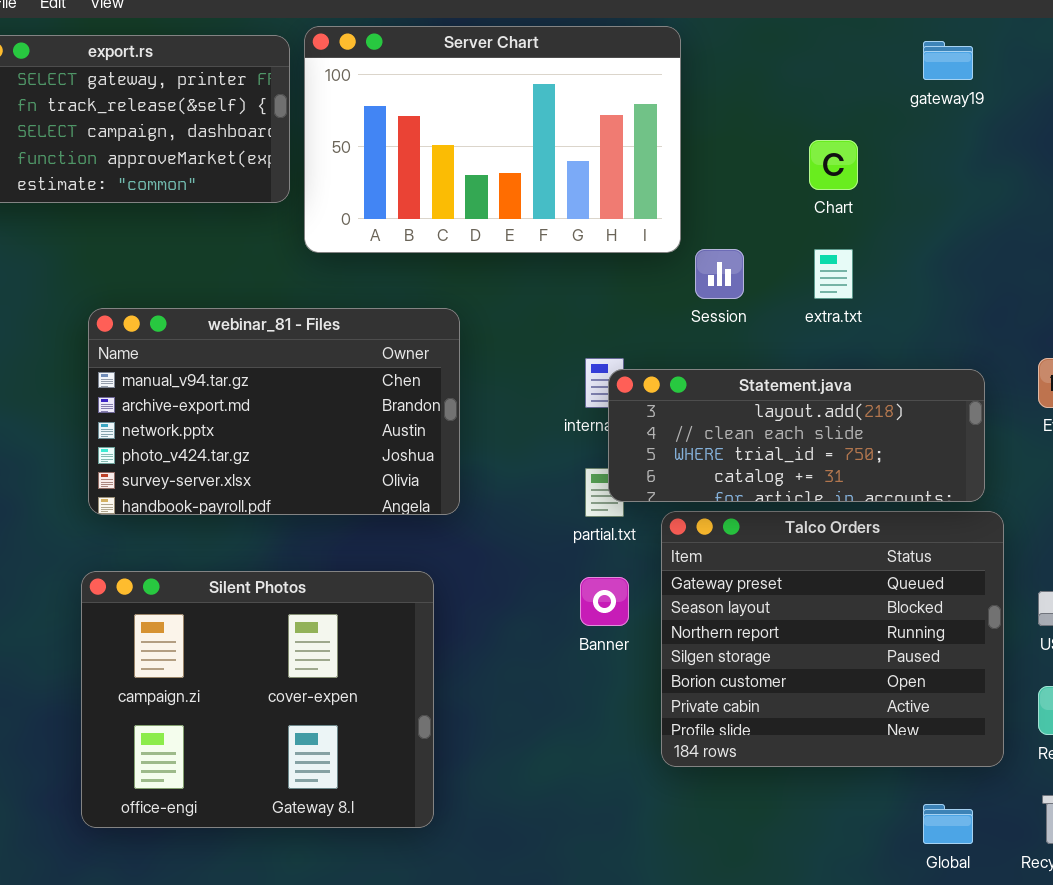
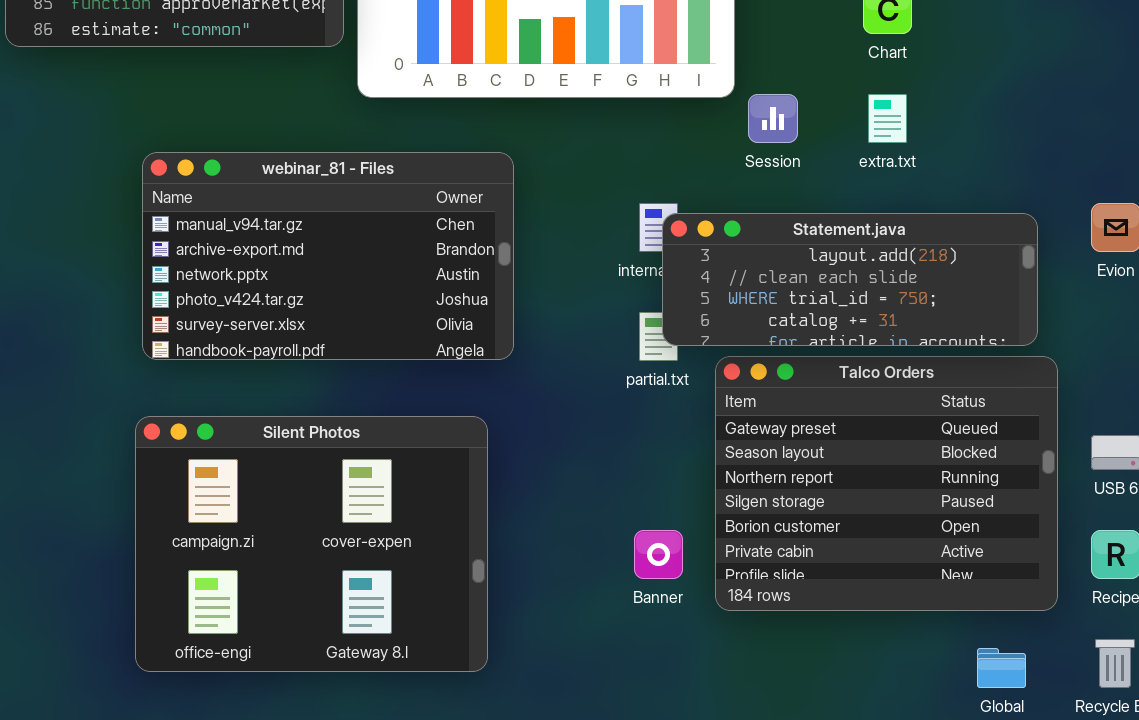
Banner: [580,577,629,626] -> [634,530,683,579], moved

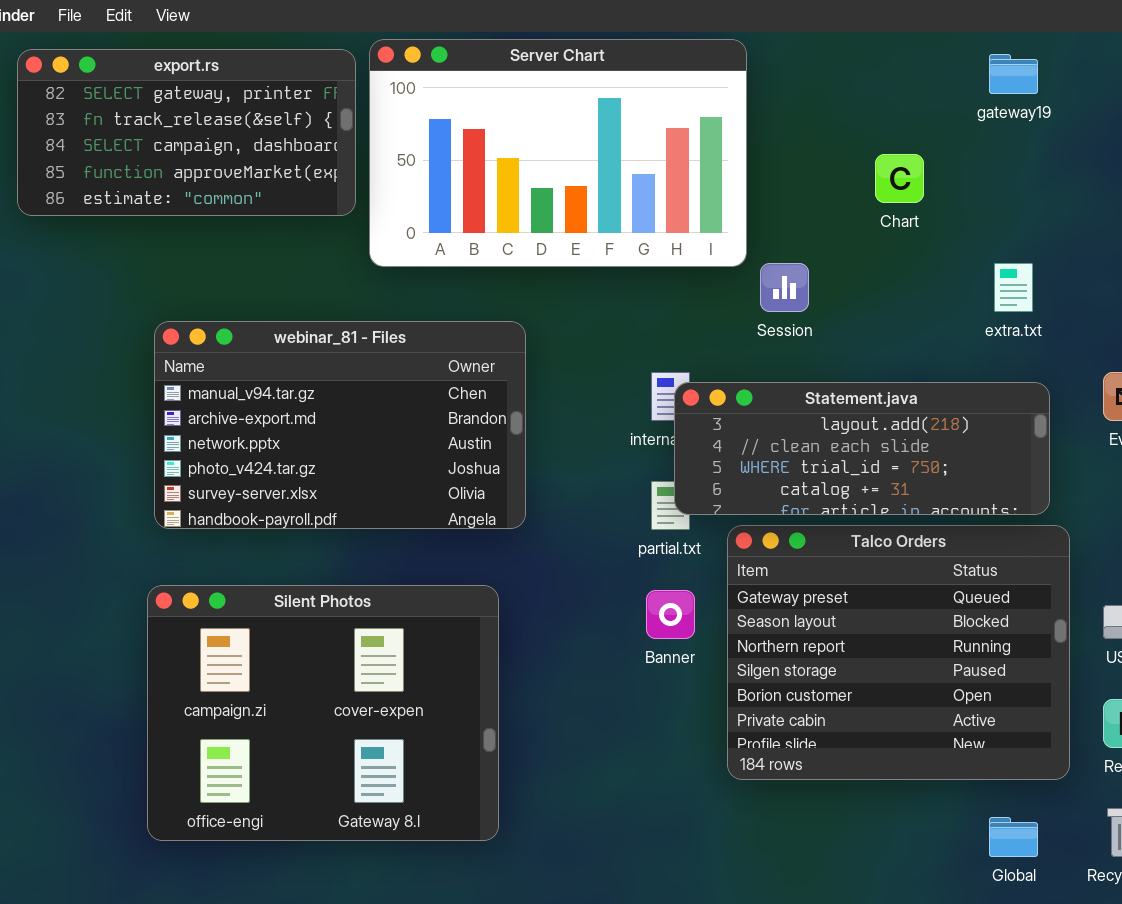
extra.txt: [868,94,907,143] -> [994,263,1033,312], moved
Banner: [634,530,683,579] -> [646,590,695,639], moved

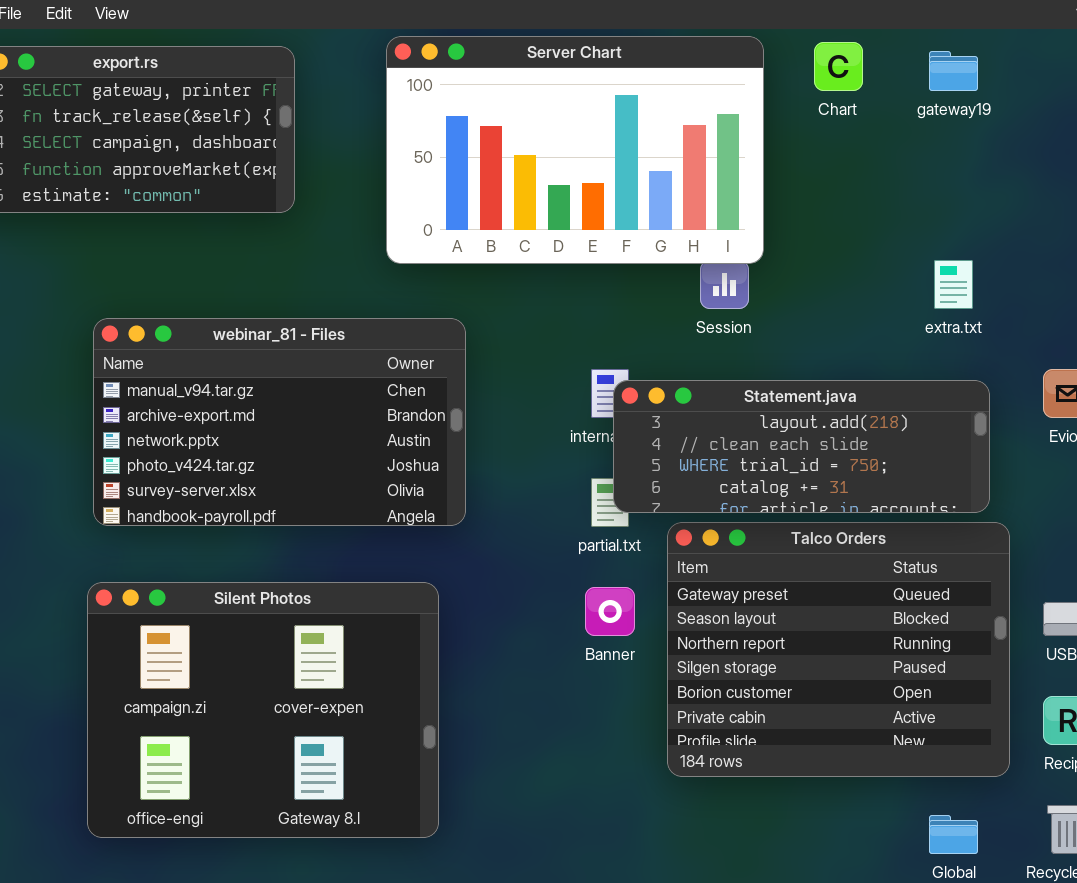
Server Chart: [369,39,747,267] -> [386,36,764,264], moved
Chart: [875,154,924,203] -> [814,42,863,91], moved

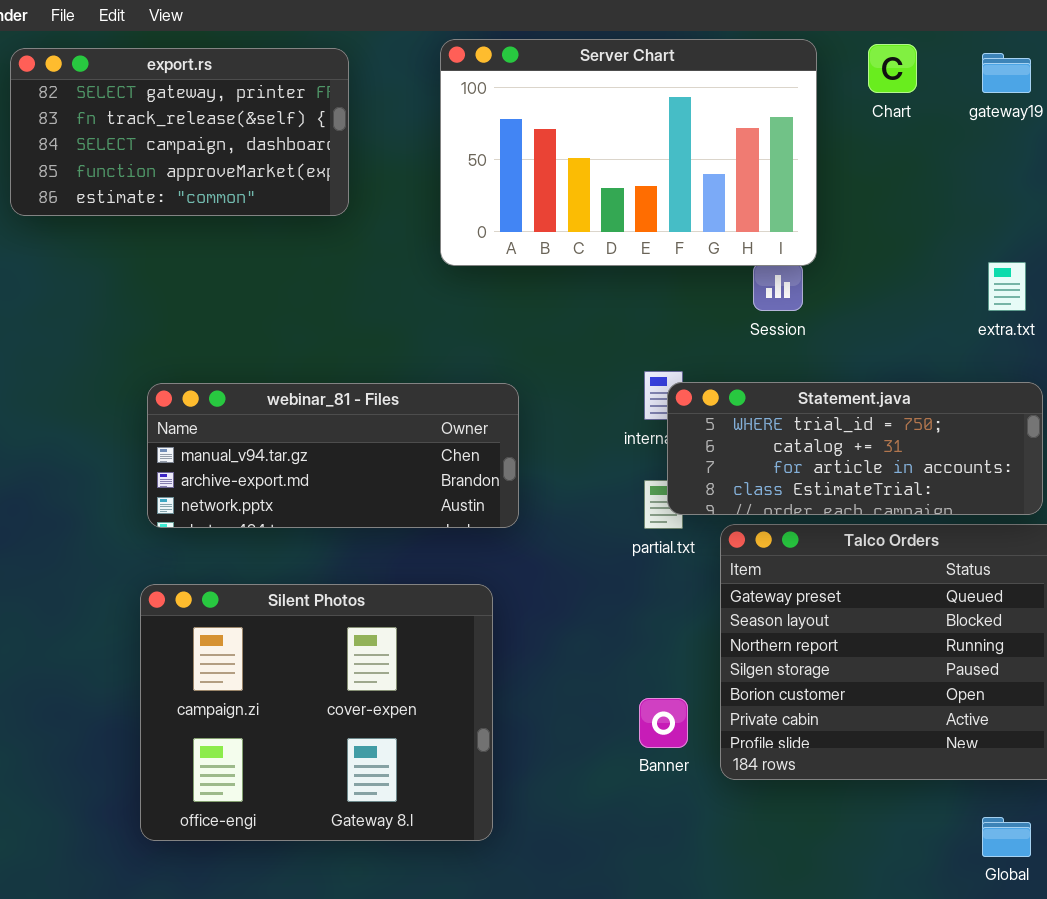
webinar_81 - Files: [93,318,466,526] -> [147,383,519,528], resized
Statement.java: [613,380,990,513] -> [667,382,1043,515], scrolled down 2 rows
Banner: [585,587,635,636] -> [639,698,688,748], moved

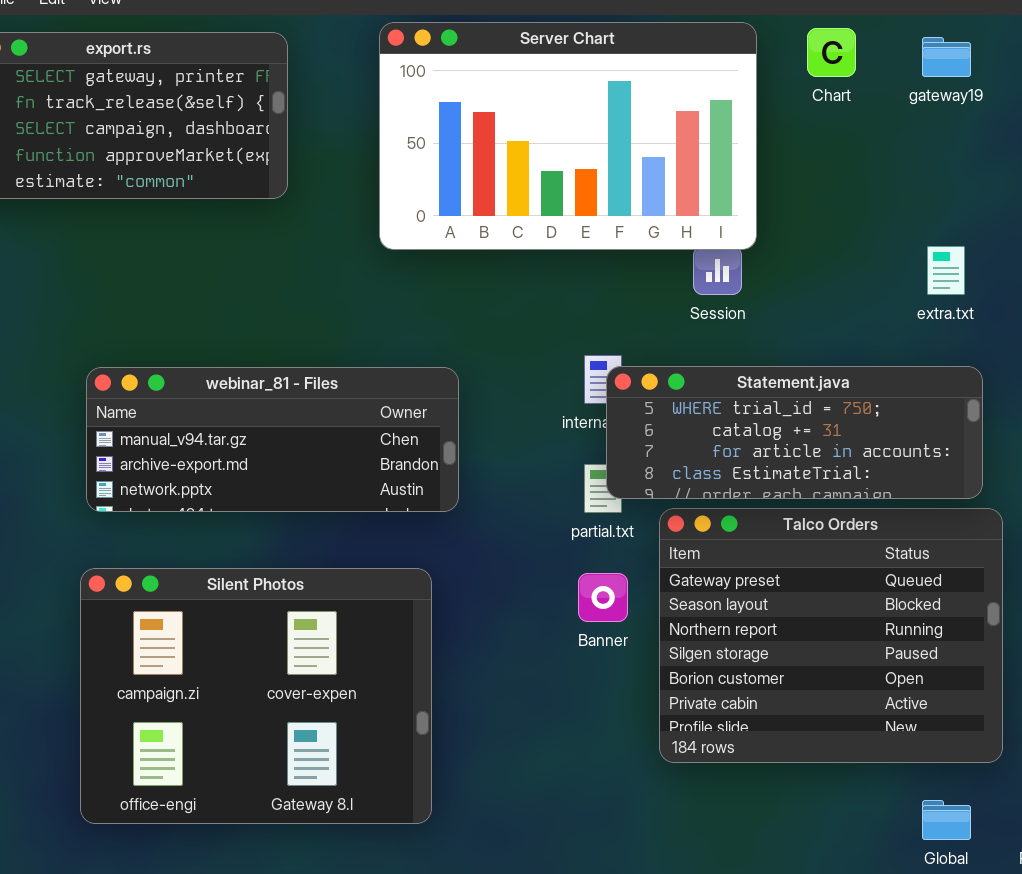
Banner: [639,698,688,748] -> [578,573,628,622], moved

